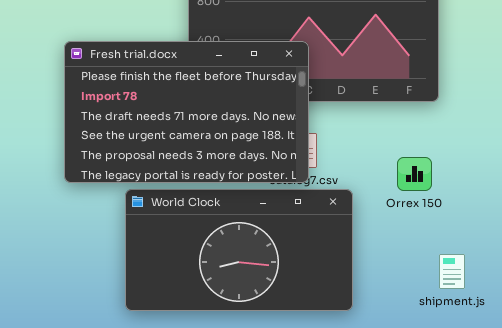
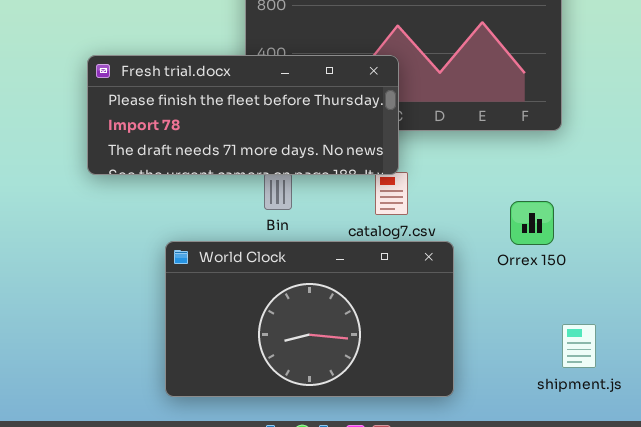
Fresh trial.docx: [64,41,309,183] -> [87,55,399,175], resized

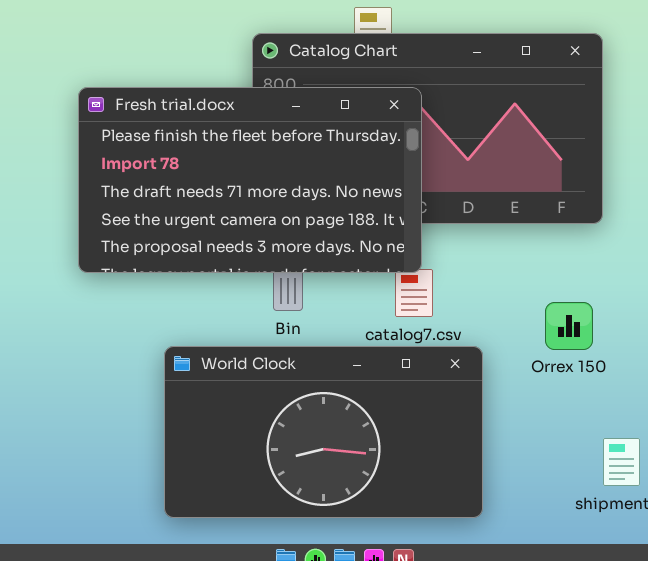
Fresh trial.docx: [87,55,399,175] -> [78,87,422,273], resized

